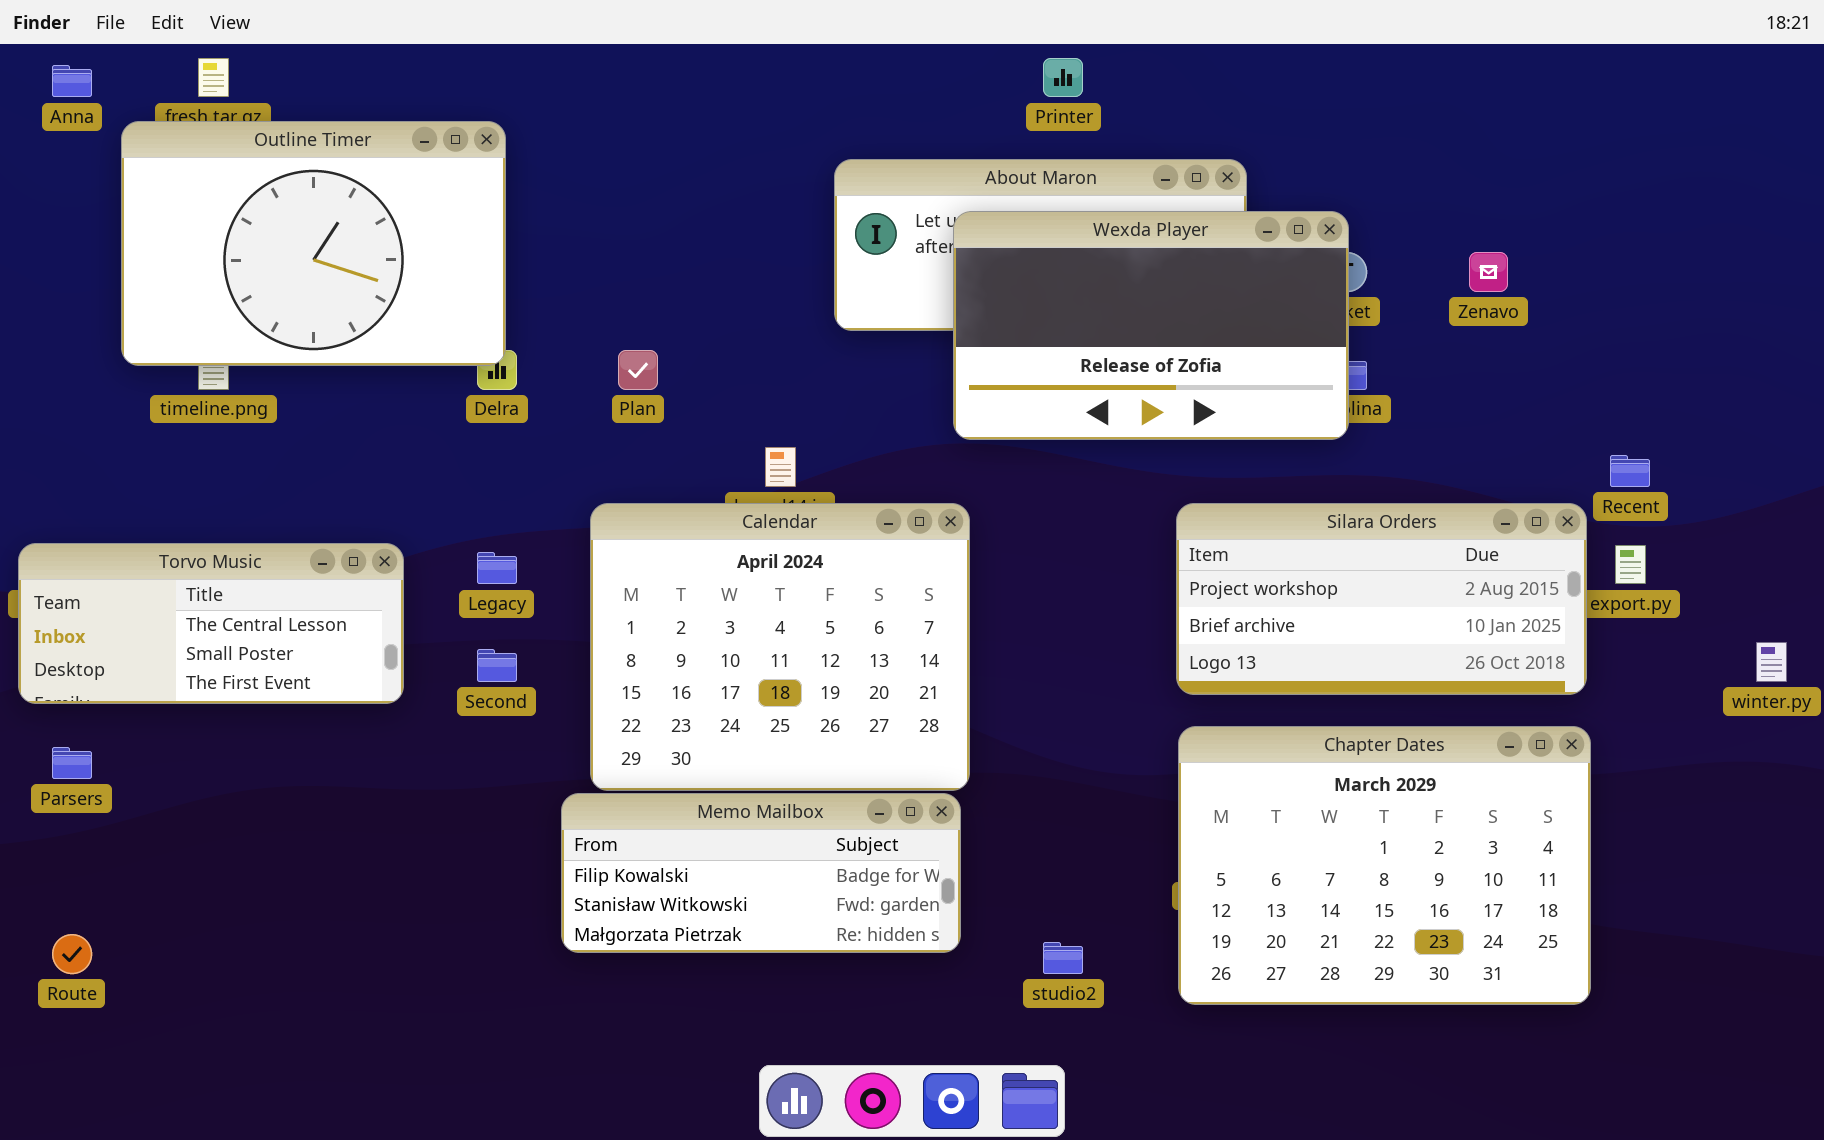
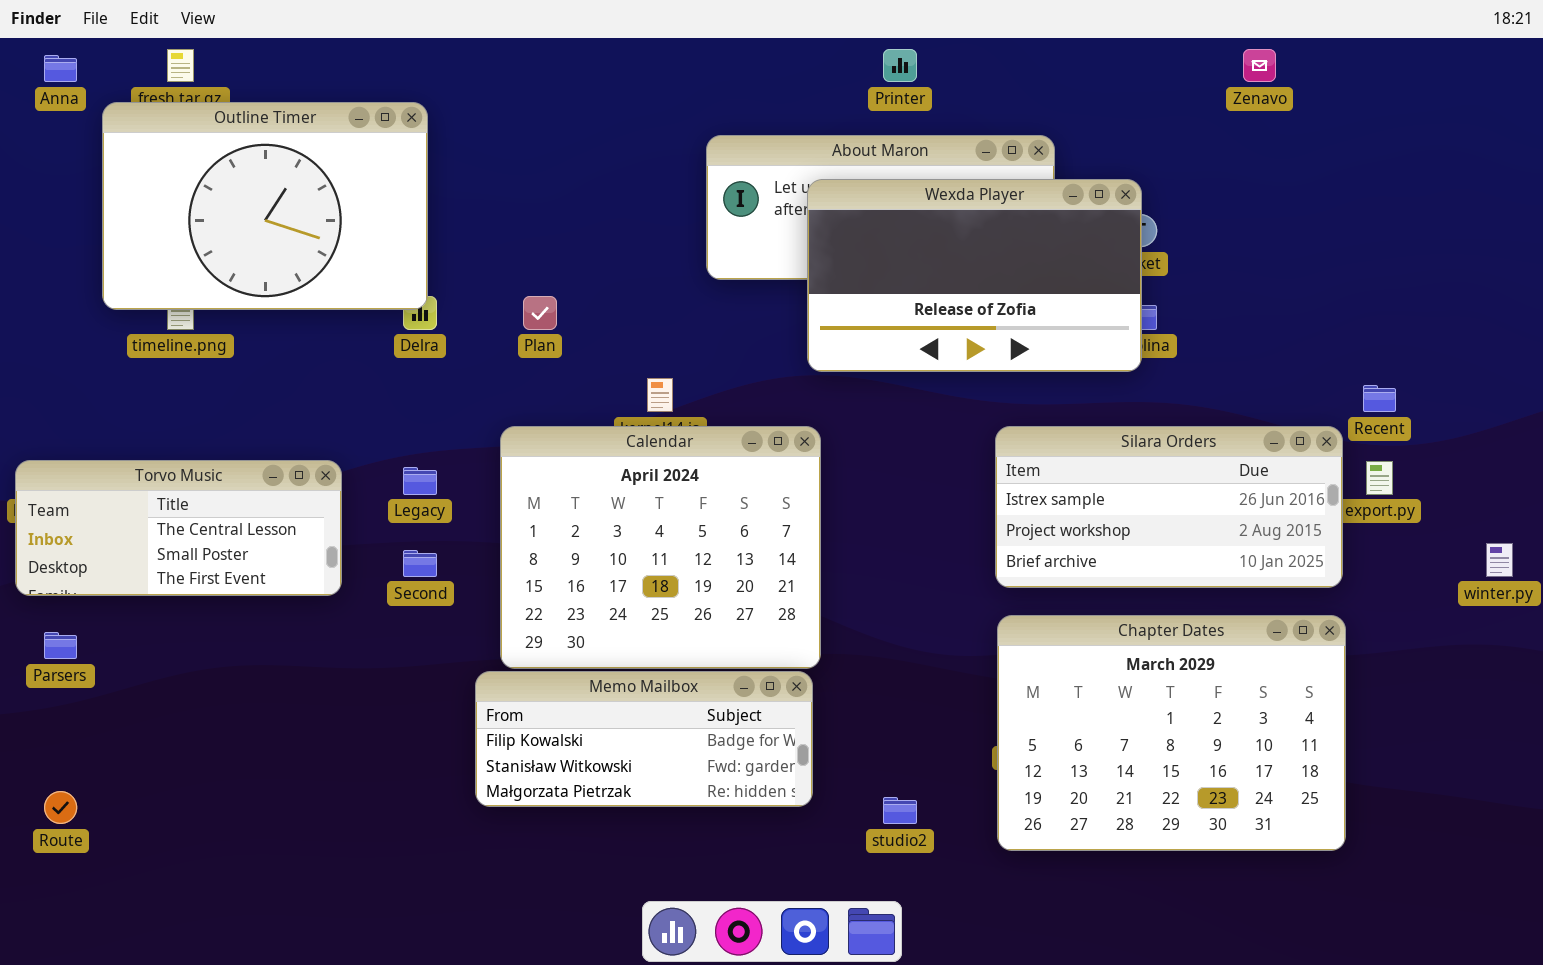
Zenavo: [1469,252,1508,292] -> [1243,49,1276,82], moved
Silara Orders: [1176,503,1587,695] -> [995,426,1343,588], scrolled up 1 row

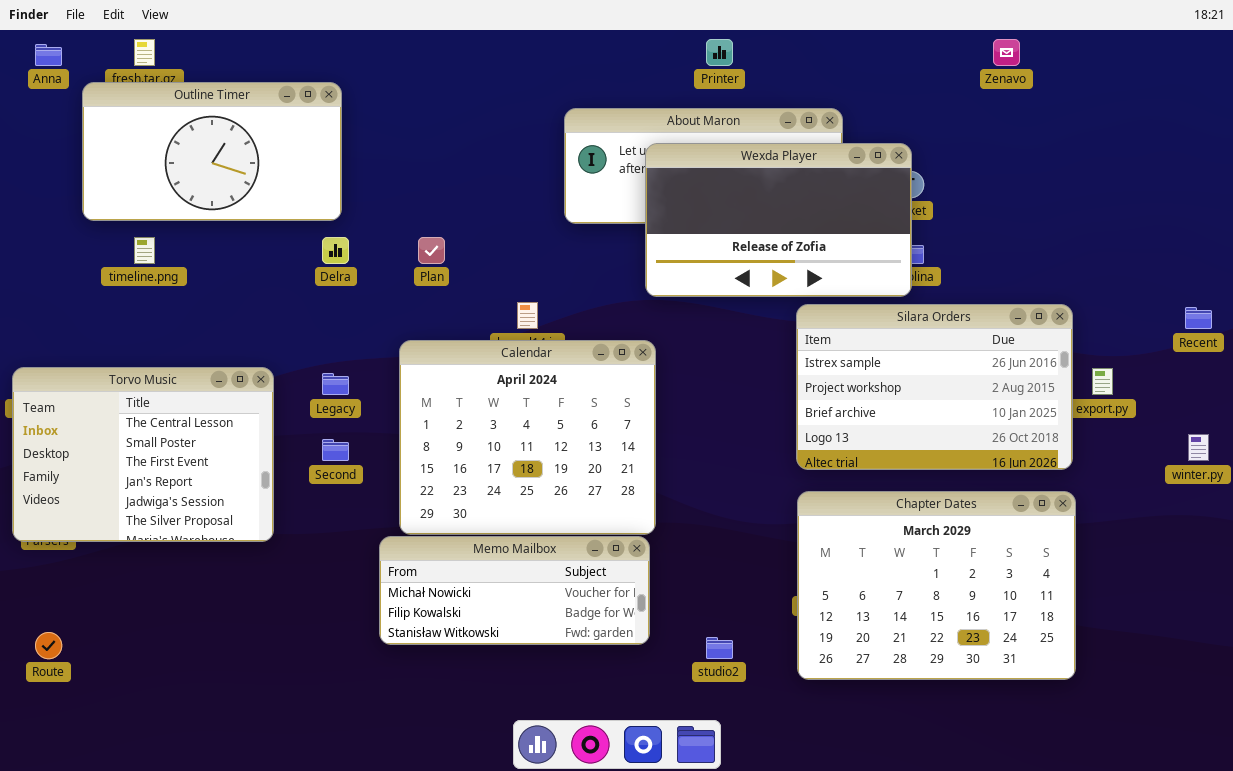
Outline Timer: [102,102,428,310] -> [82,82,342,221], resized
Recent: [1363,385,1396,412] -> [1185,307,1212,329], moved
Silara Orders: [995,426,1343,588] -> [796,304,1073,470], resized
Torvo Music: [15,460,342,596] -> [12,367,274,542], resized
Memo Mailbox: [475,671,813,807] -> [379,536,650,645], scrolled up 1 row

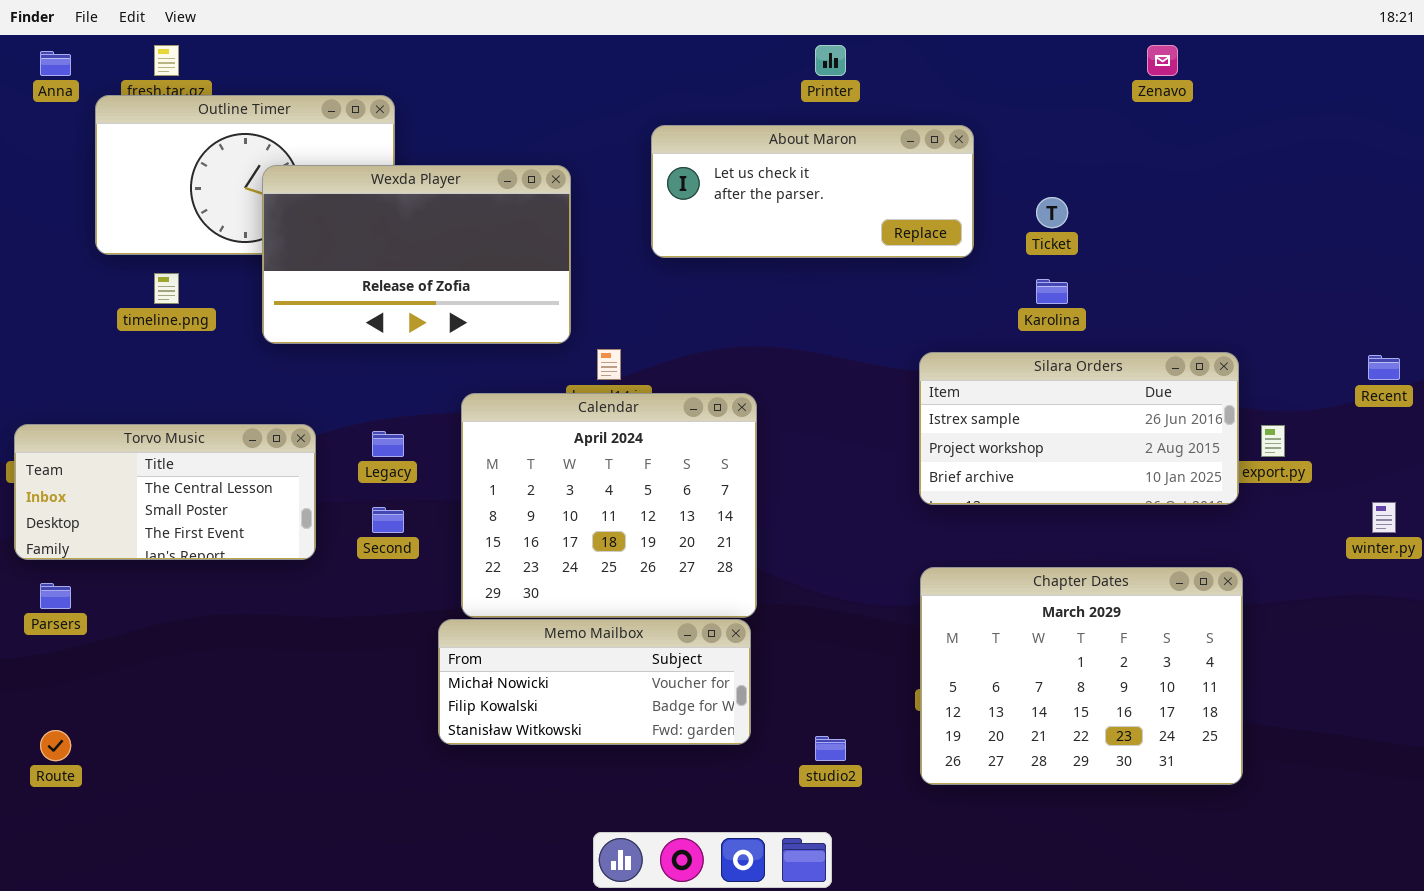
Wexda Player: [645,143,912,297] -> [262,165,571,344], moved
Silara Orders: [796,304,1073,470] -> [919,352,1239,505], resized
Torvo Music: [12,367,274,542] -> [14,424,316,560], resized

